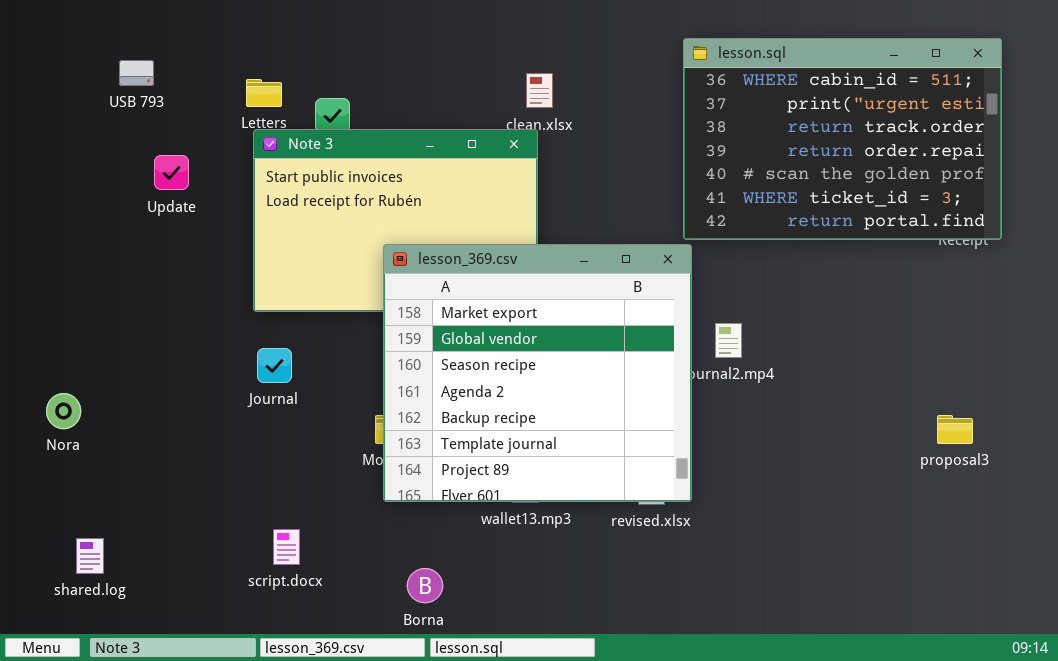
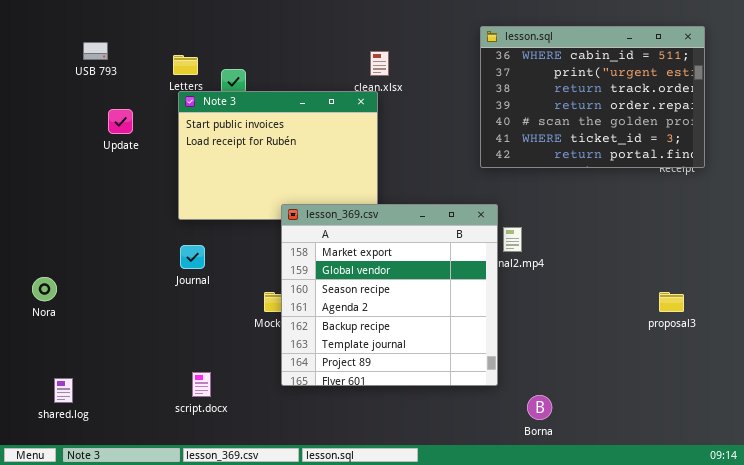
lesson_369.csv: [383,244,692,502] -> [281,204,498,386], moved
Borna: [407,568,443,603] -> [527,395,552,420], moved

